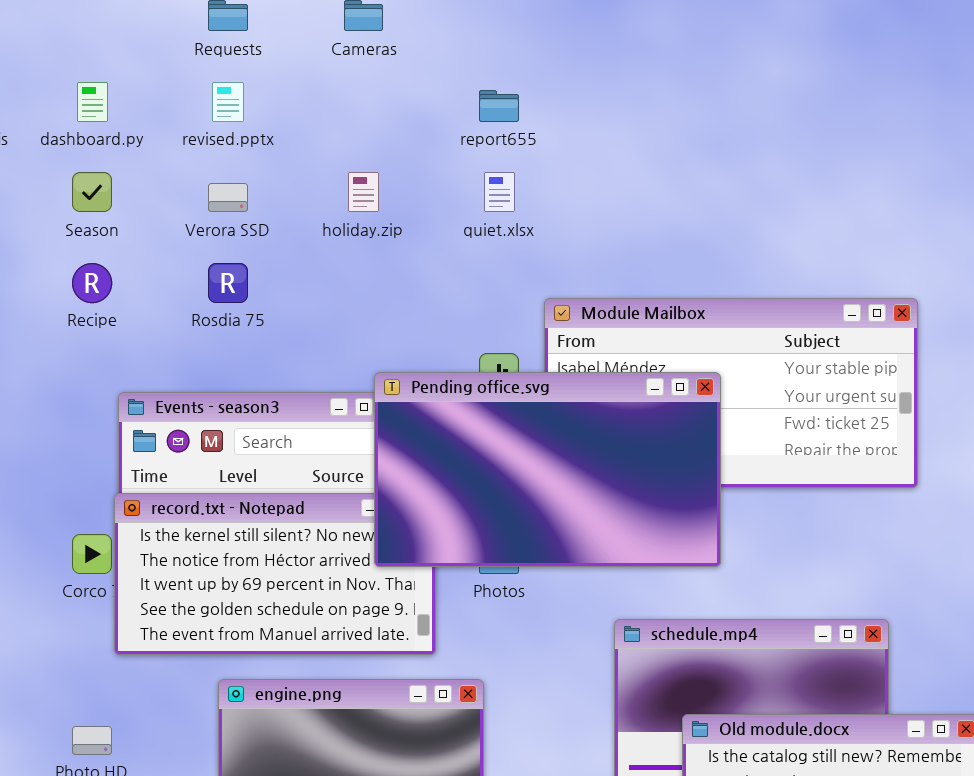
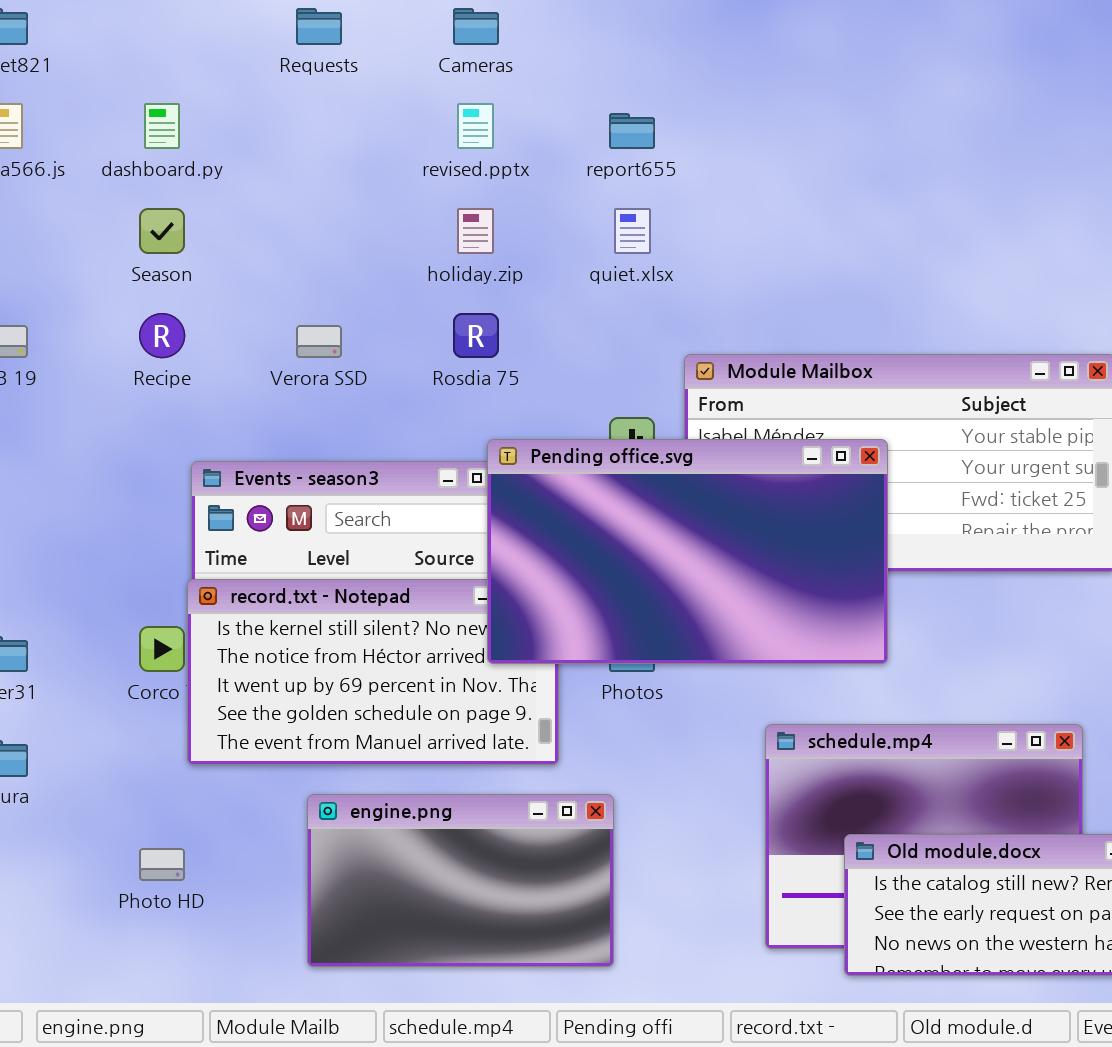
revised.pptx: [212,82,244,122] -> [457,103,494,149], moved
Verora SSD: [208,183,248,212] -> [296,325,342,358], moved
Rosdia 75: [208,263,248,303] -> [453,313,499,358], moved

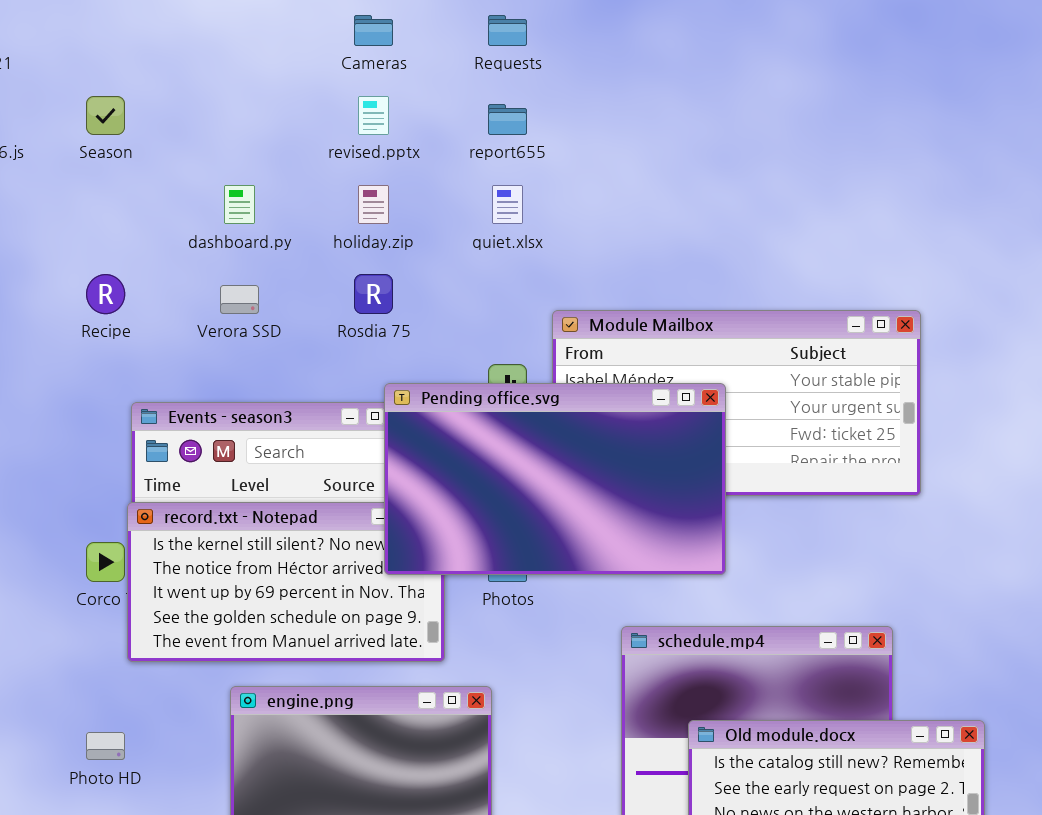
Requests: [296,8,342,45] -> [488,15,527,46], moved
dashboard.py: [144,103,180,149] -> [224,185,255,224], moved
Season: [139,208,185,254] -> [86,96,125,135], moved

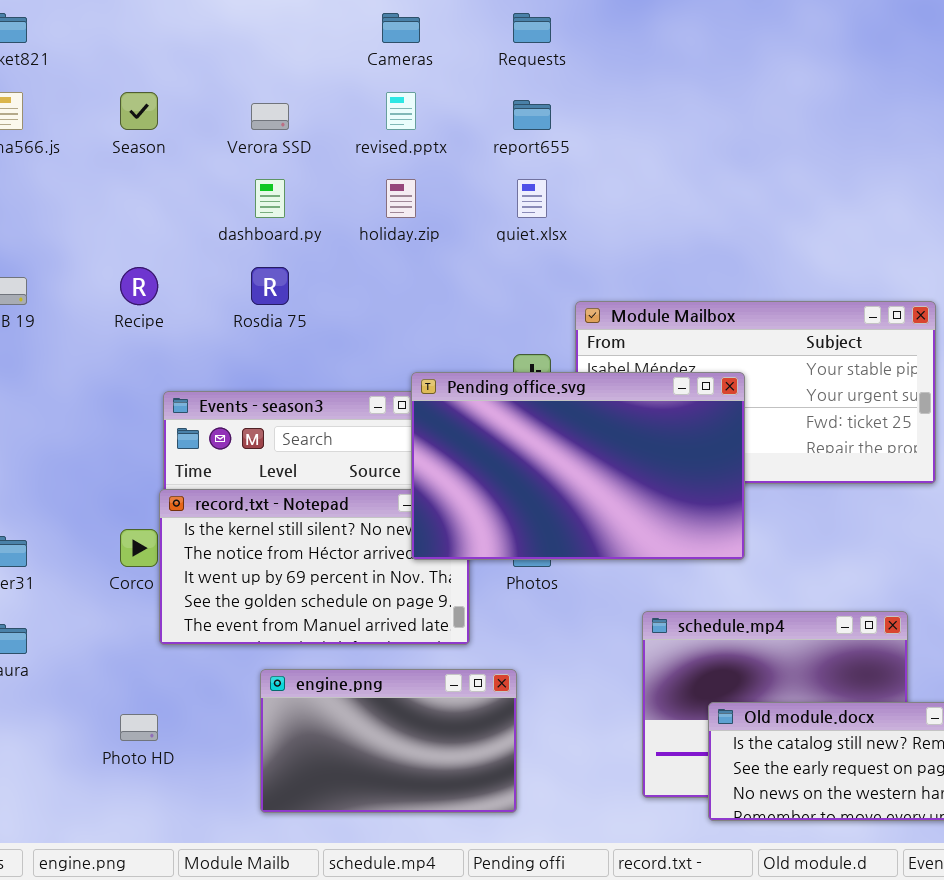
Rosdia 75: [354,274,393,314] -> [251,267,289,305], moved
Verora SSD: [220,285,259,314] -> [251,103,289,130], moved

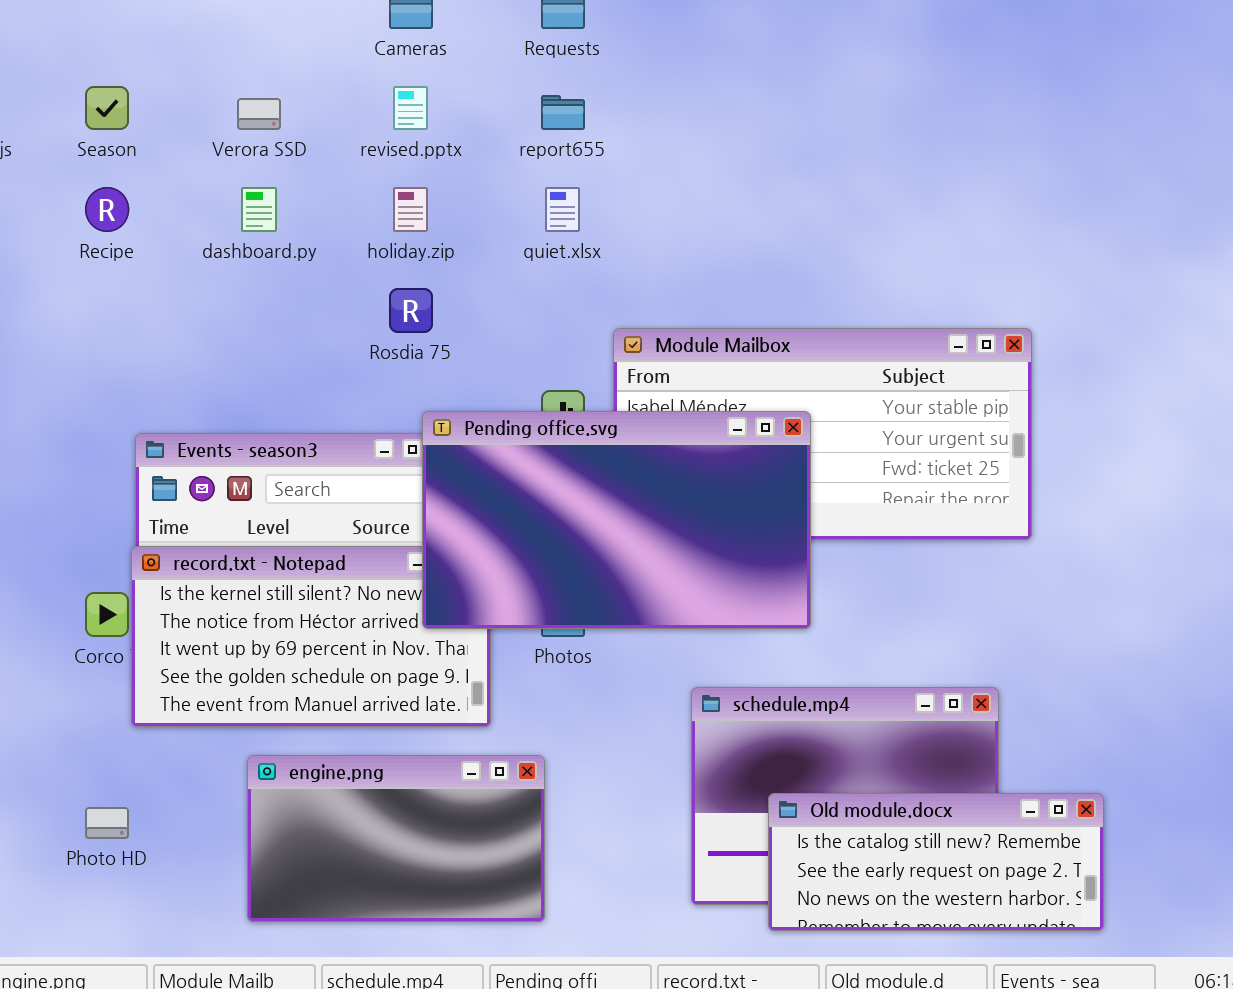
Recipe: [120,267,158,305] -> [85,187,129,232], moved
Rosdia 75: [251,267,289,305] -> [389,288,433,333], moved

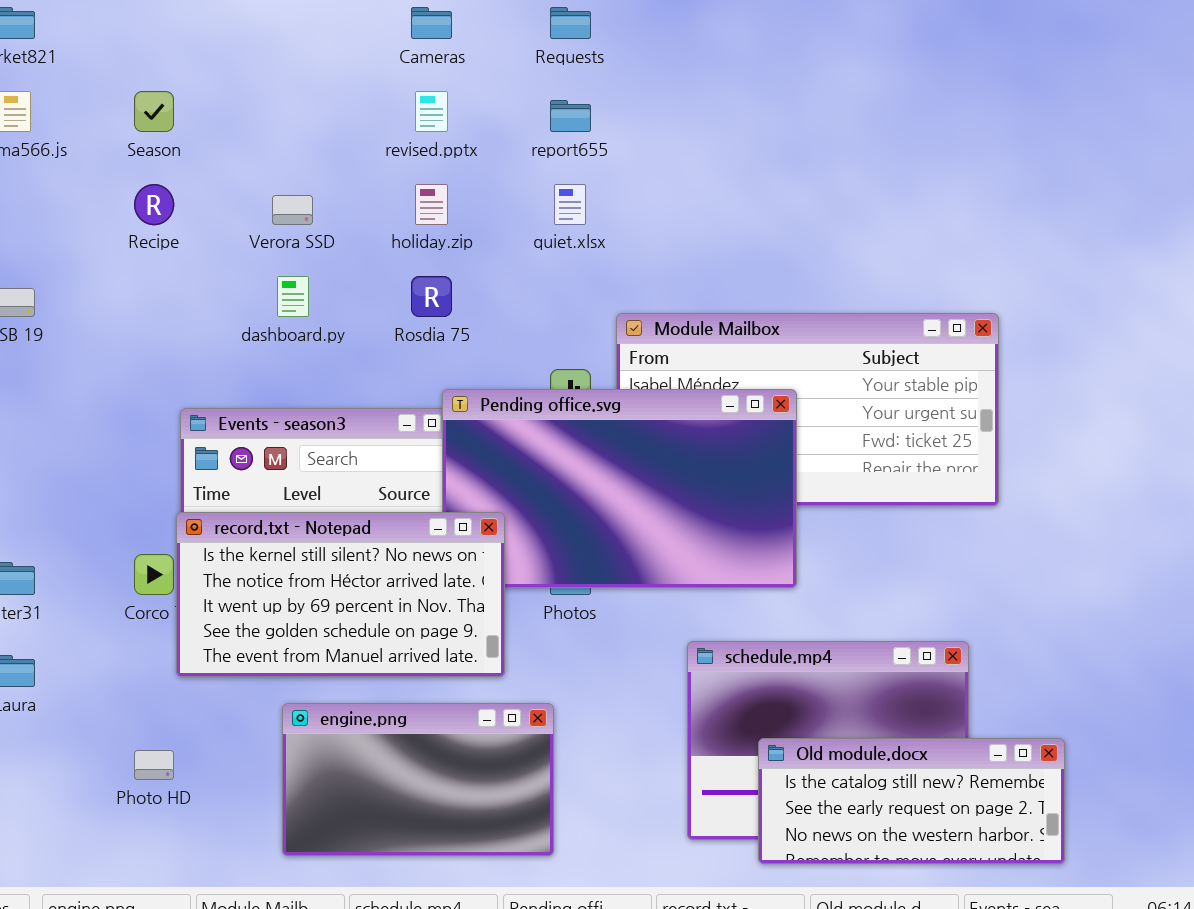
Verora SSD: [237,98,281,130] -> [272,195,313,225], moved
dashboard.py: [241,187,277,232] -> [277,276,309,317], moved
record.txt - Notepad: [131,546,491,727] -> [176,512,505,677], raised

